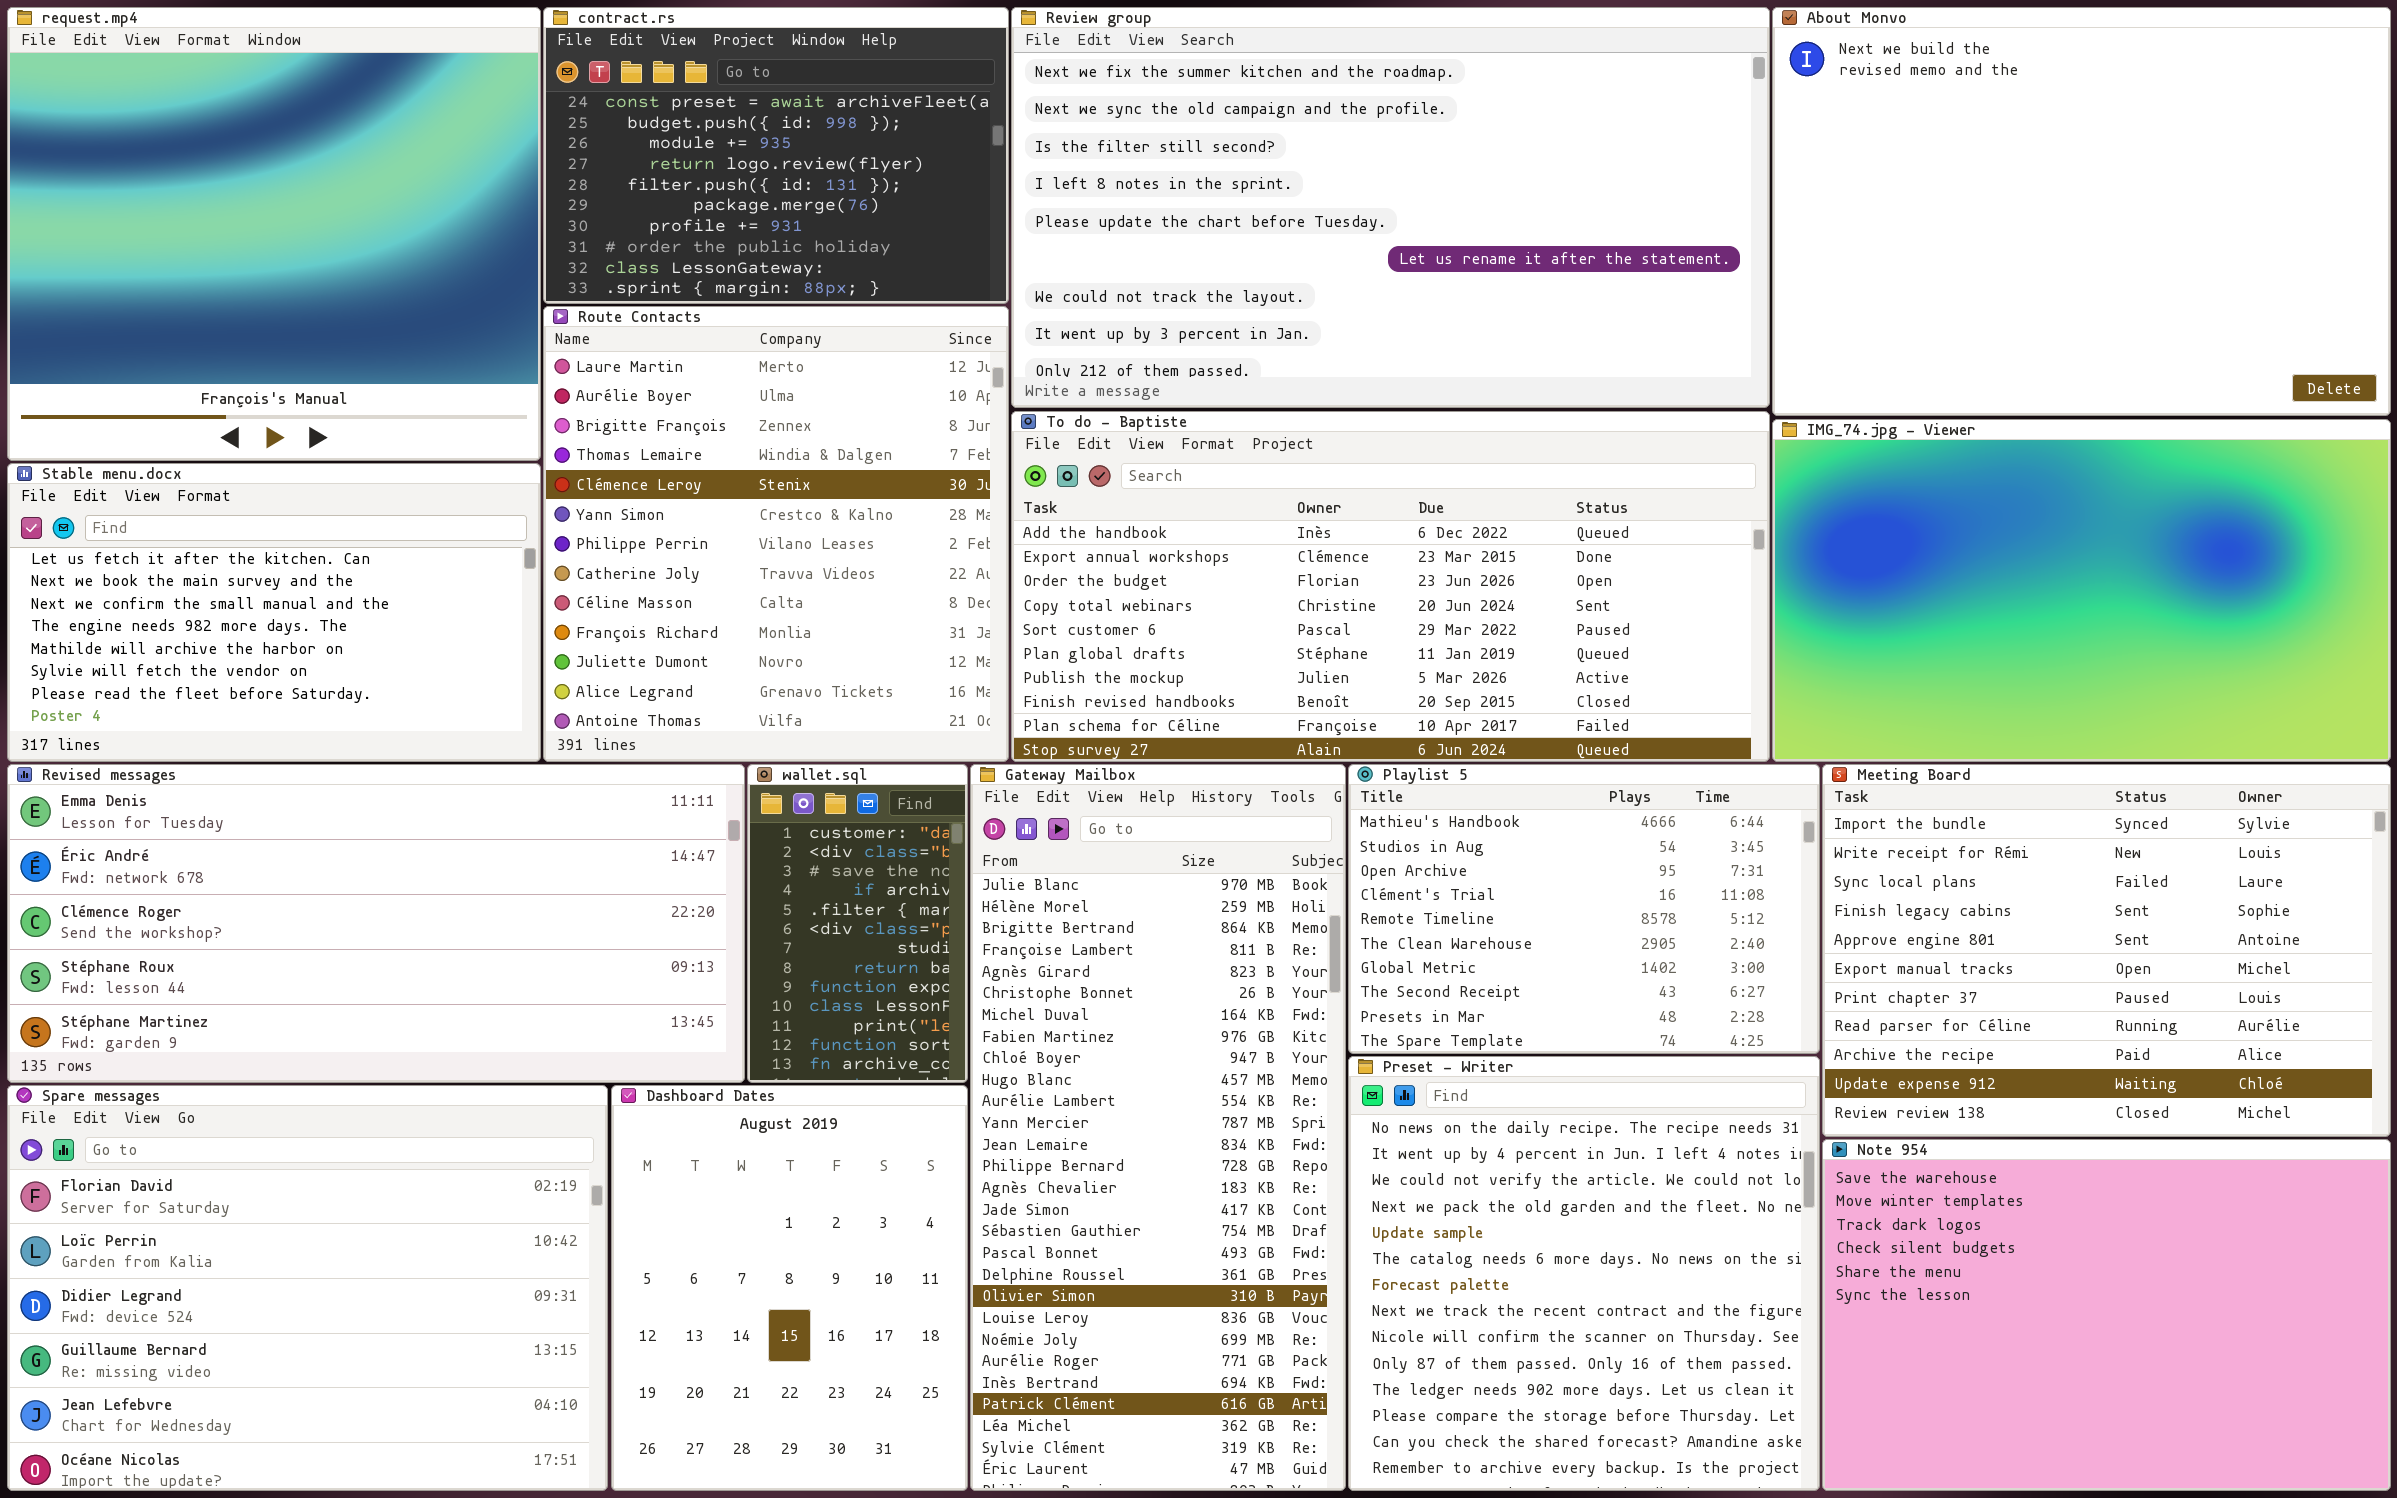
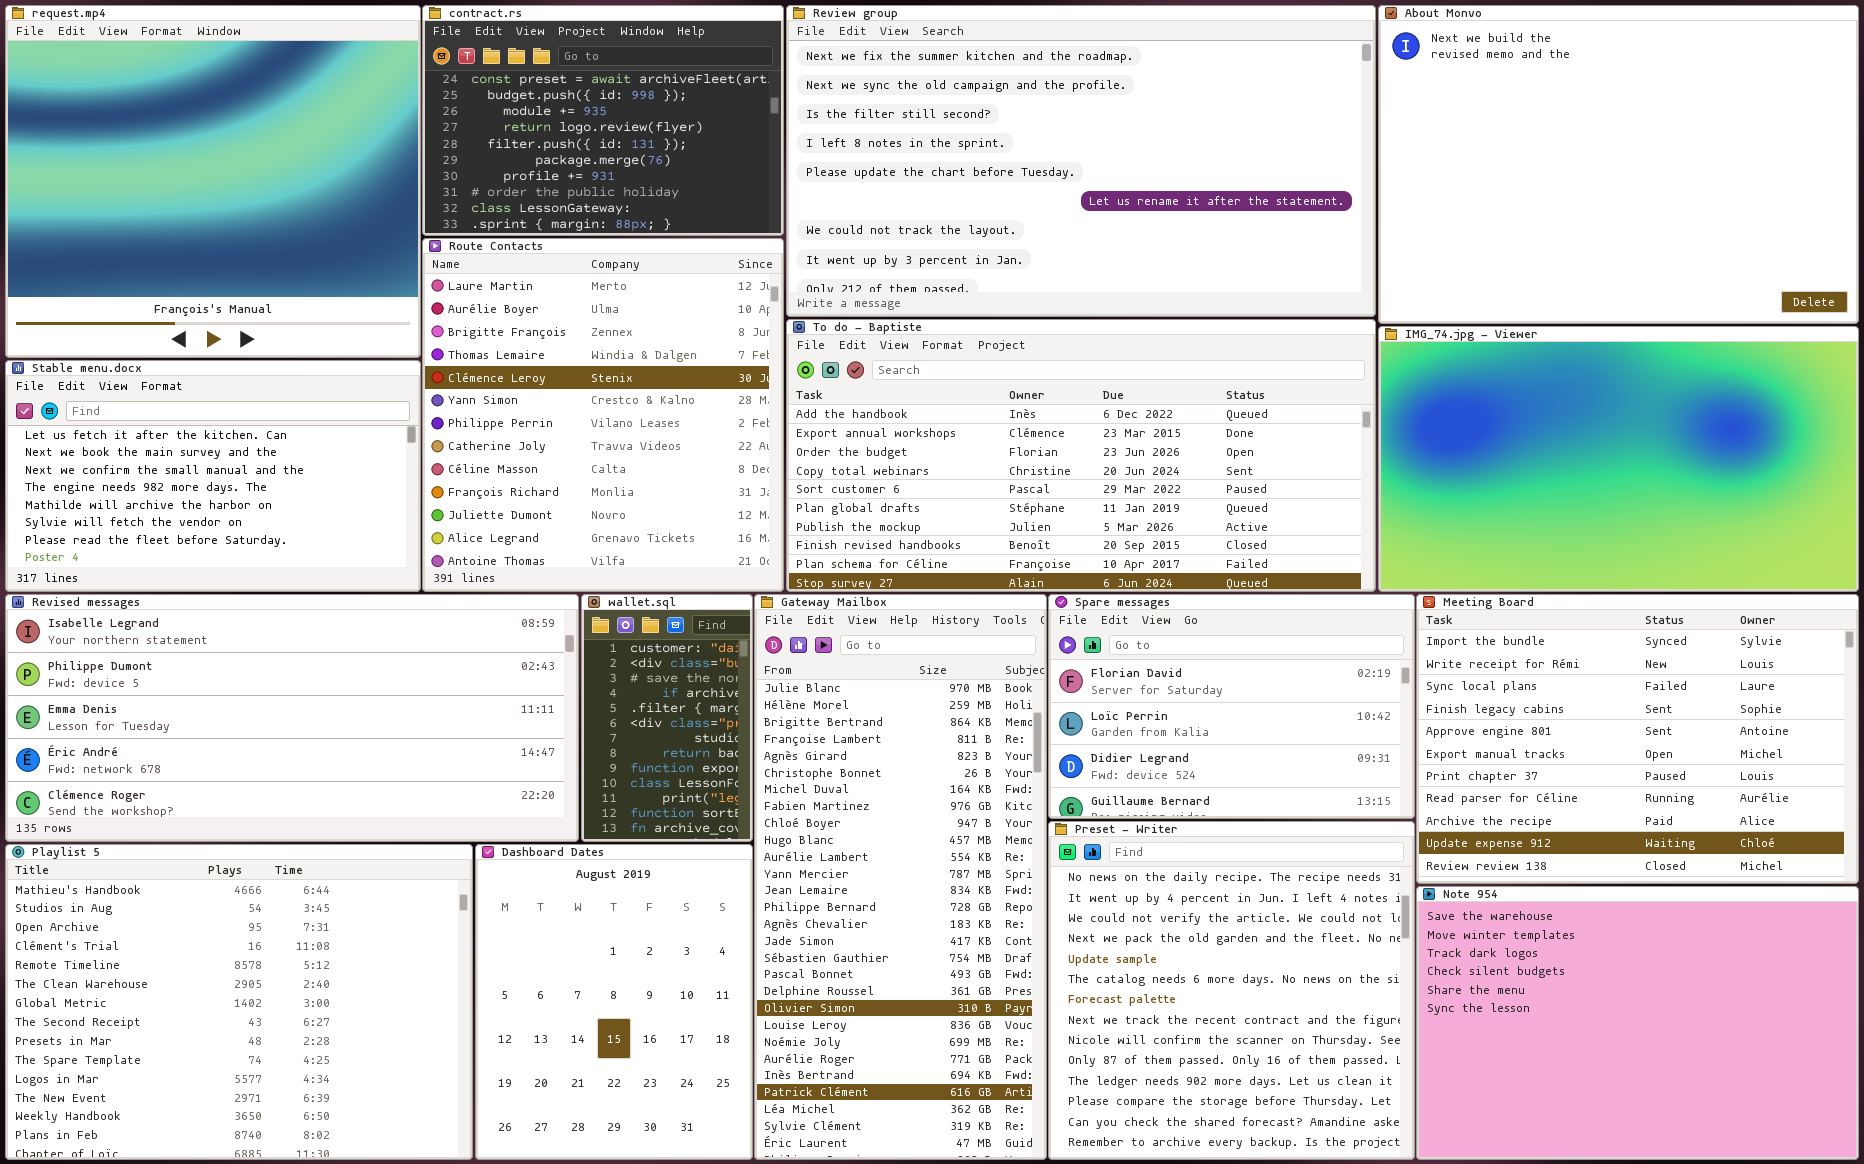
Revised messages: [7,764,745,1083] -> [5,594,579,842], scrolled up 2 rows
Playlist 5: [1348,764,1820,1054] -> [5,844,473,1160], moved, resized
Spare messages: [7,1085,608,1491] -> [1048,594,1415,819], moved, resized

